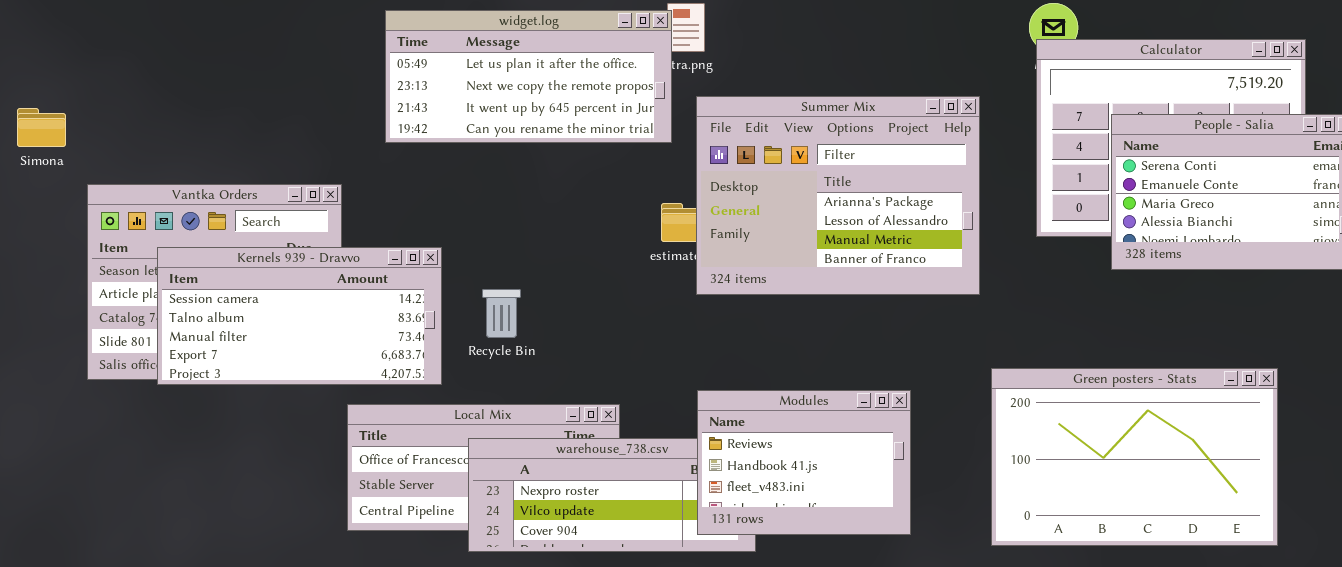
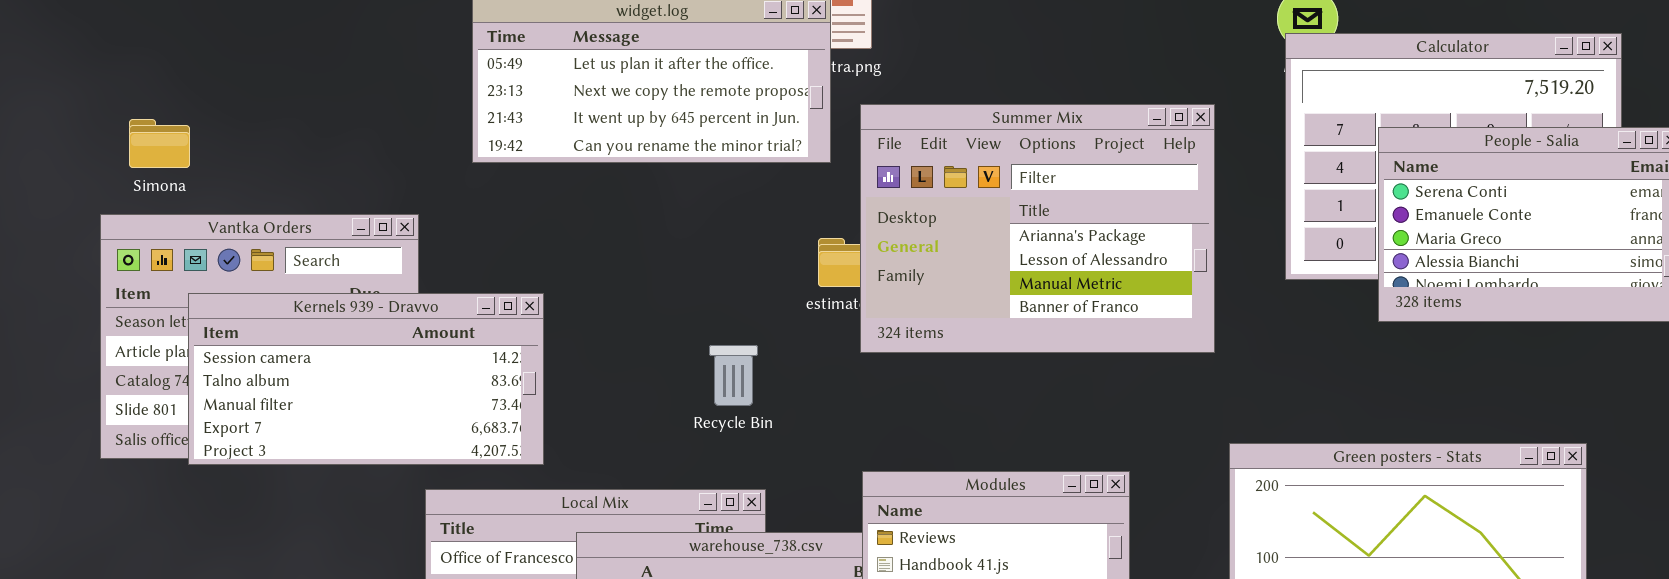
Simona: [17,108,66,147] -> [129,119,190,168], moved
Recycle Bin: [482,289,521,338] -> [709,345,758,406], moved

